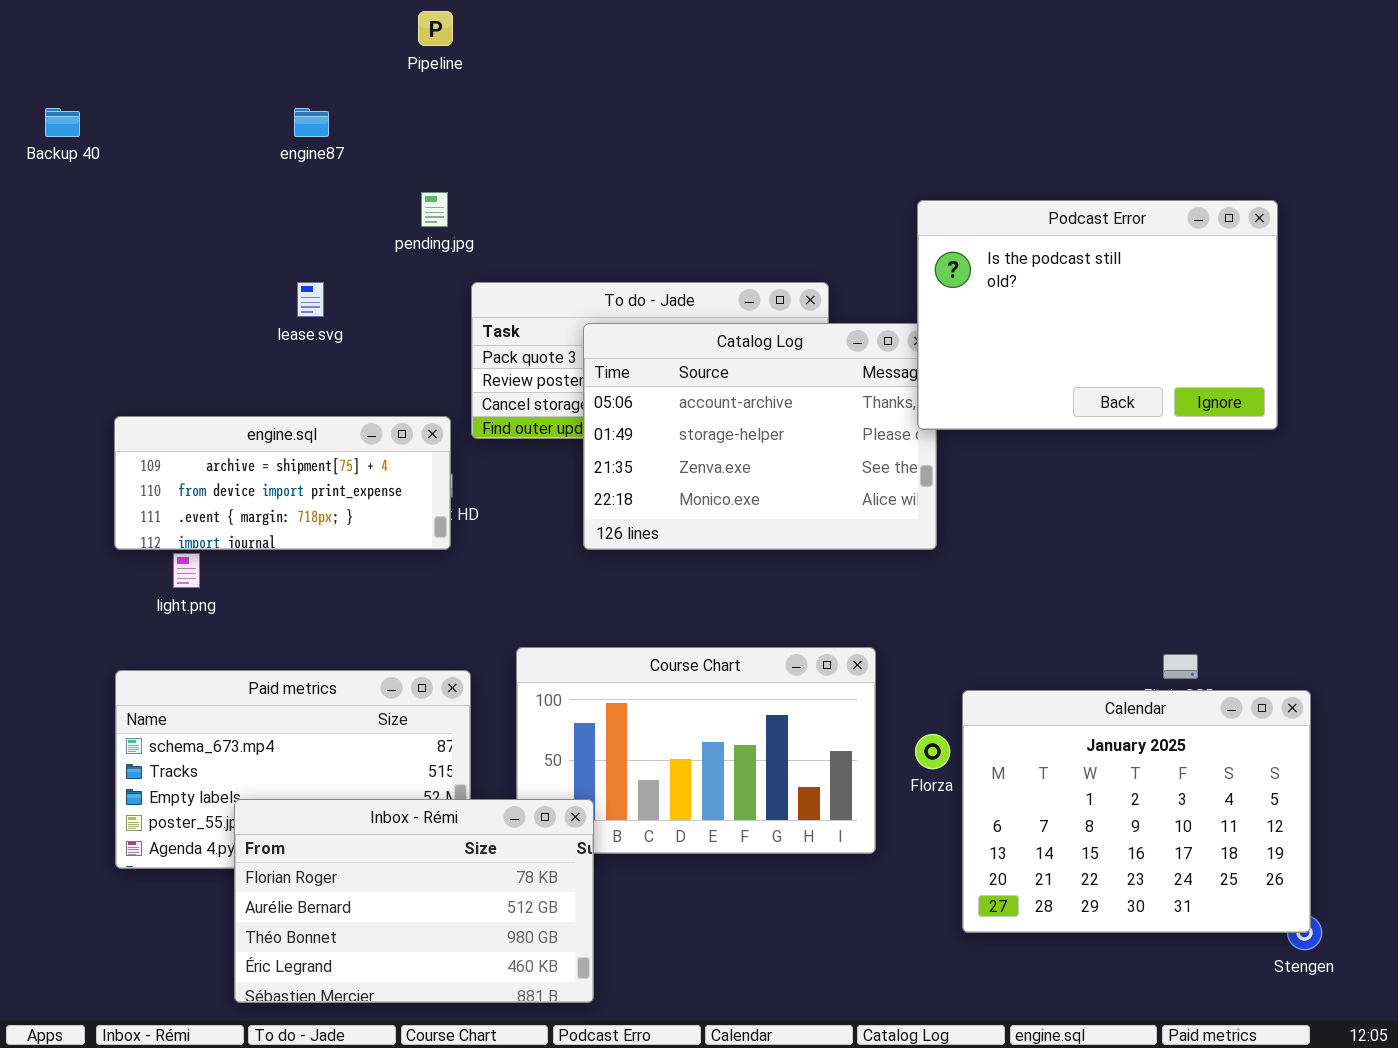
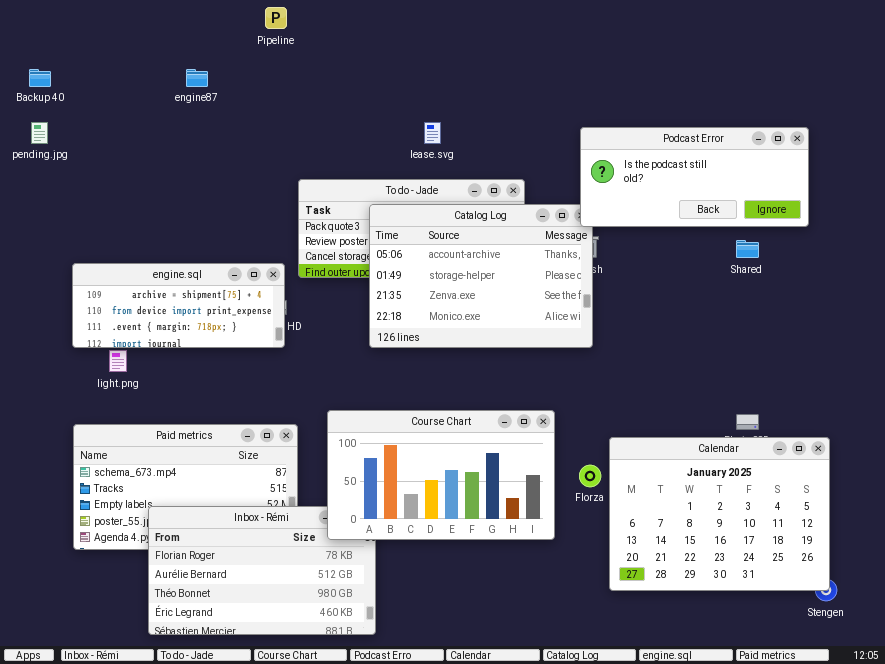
pending.jpg: [421,192,448,227] -> [31,122,48,144], moved
Podcast Error: [917,200,1278,430] -> [580,127,809,227], resized
lease.svg: [297,282,324,317] -> [424,122,441,144], moved
Course Chart: [516,647,876,854] -> [327,410,555,540], raised

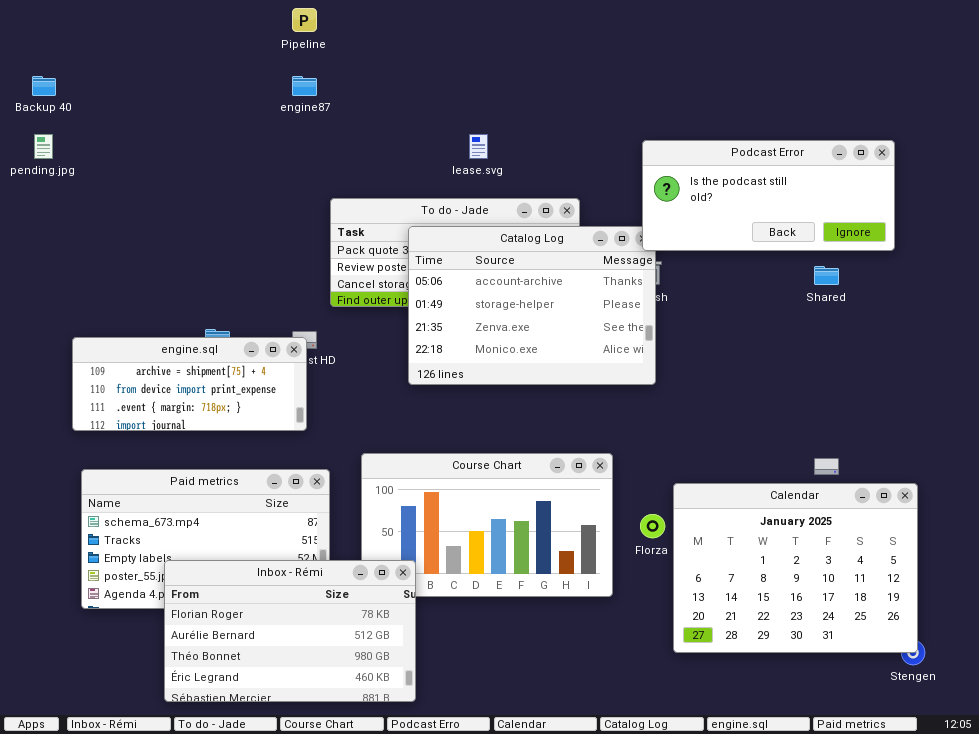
engine87: [186,69,208,87] -> [292,76,317,96], moved
engine.sql: [72,263,285,348] -> [72,337,307,431], moved
Inbox - Rémi: [148,506,376,635] -> [164,560,416,702], raised

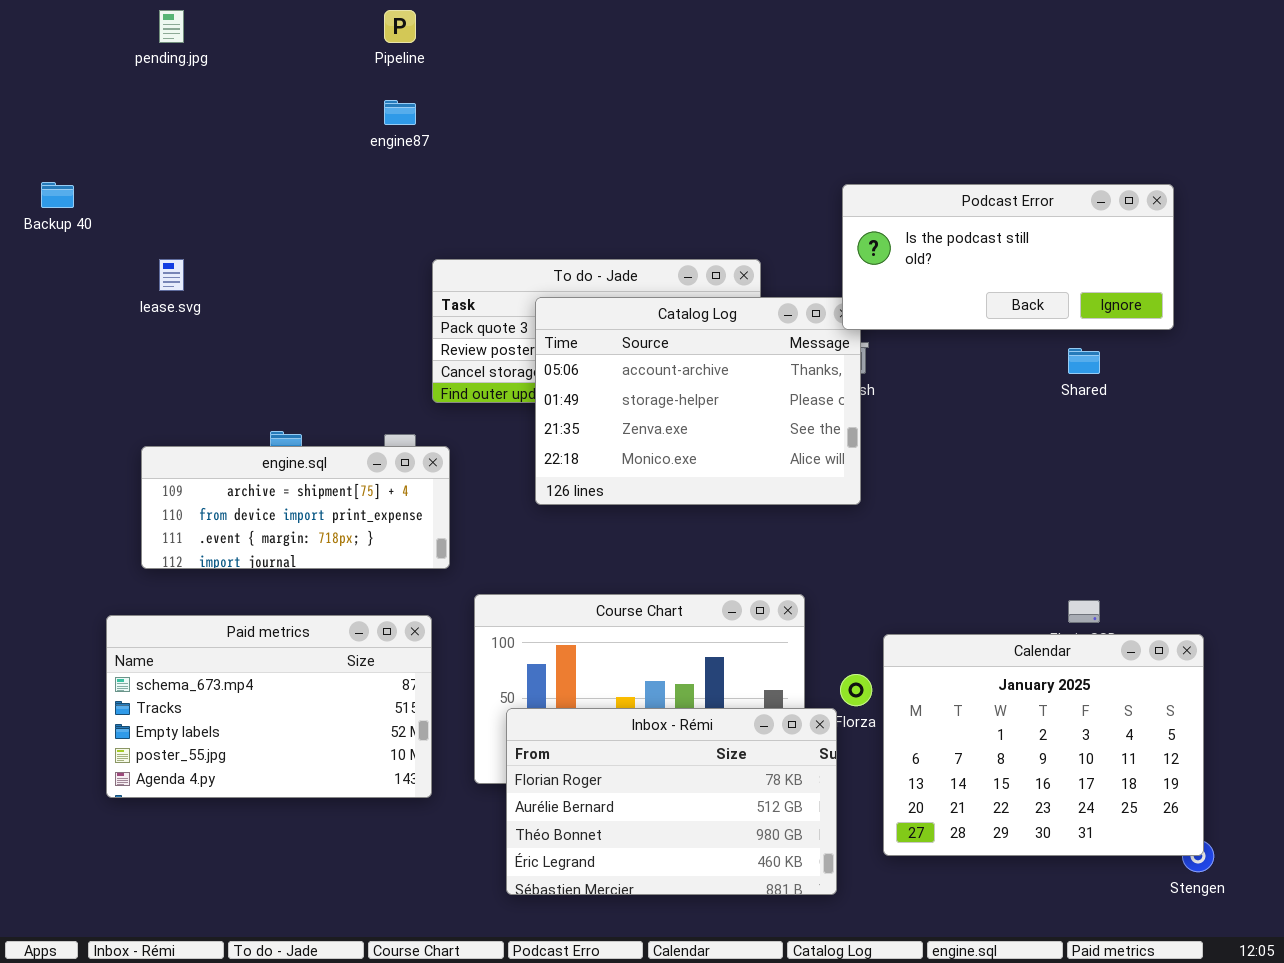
Backup 40: [32,76,56,96] -> [41,182,74,208], moved
pending.jpg: [34,134,53,159] -> [159,10,184,43], moved
lease.svg: [469,134,488,159] -> [159,259,184,291], moved
engine.sql: [72,337,307,431] -> [141,446,450,569], moved
Inbox - Rémi: [164,560,416,702] -> [506,708,837,895], moved

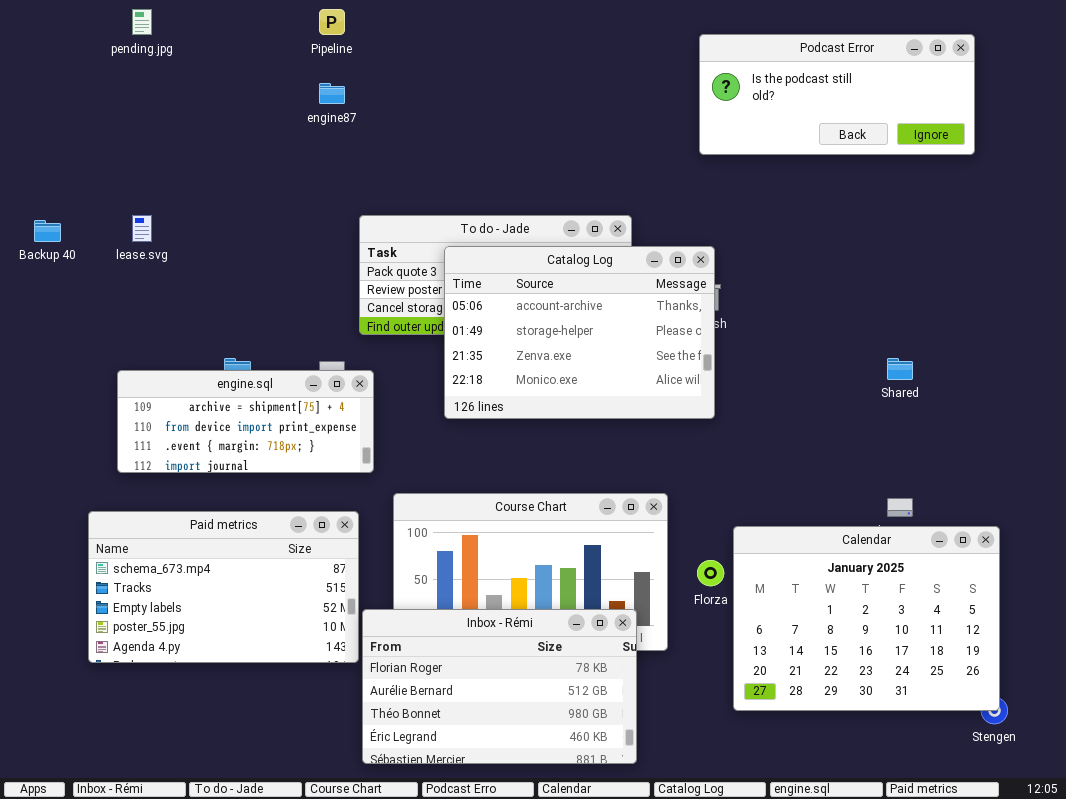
Backup 40: [41,182,74,208] -> [34,220,61,242], moved
Podcast Error: [842,184,1174,330] -> [699,34,975,155], moved
Shared: [1068,348,1100,374] -> [887,358,913,380], moved
Inbox - Rémi: [506,708,837,895] -> [362,609,637,764], moved

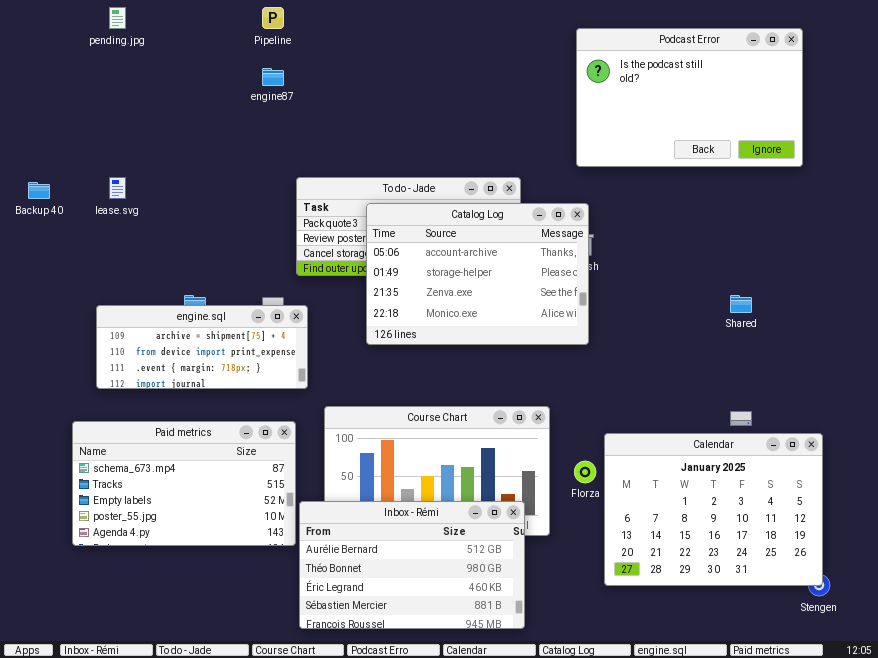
Podcast Error: [699,34,975,155] -> [576,28,803,167], resized
Inbox - Rémi: [362,609,637,764] -> [299,501,525,629], scrolled down 1 row

